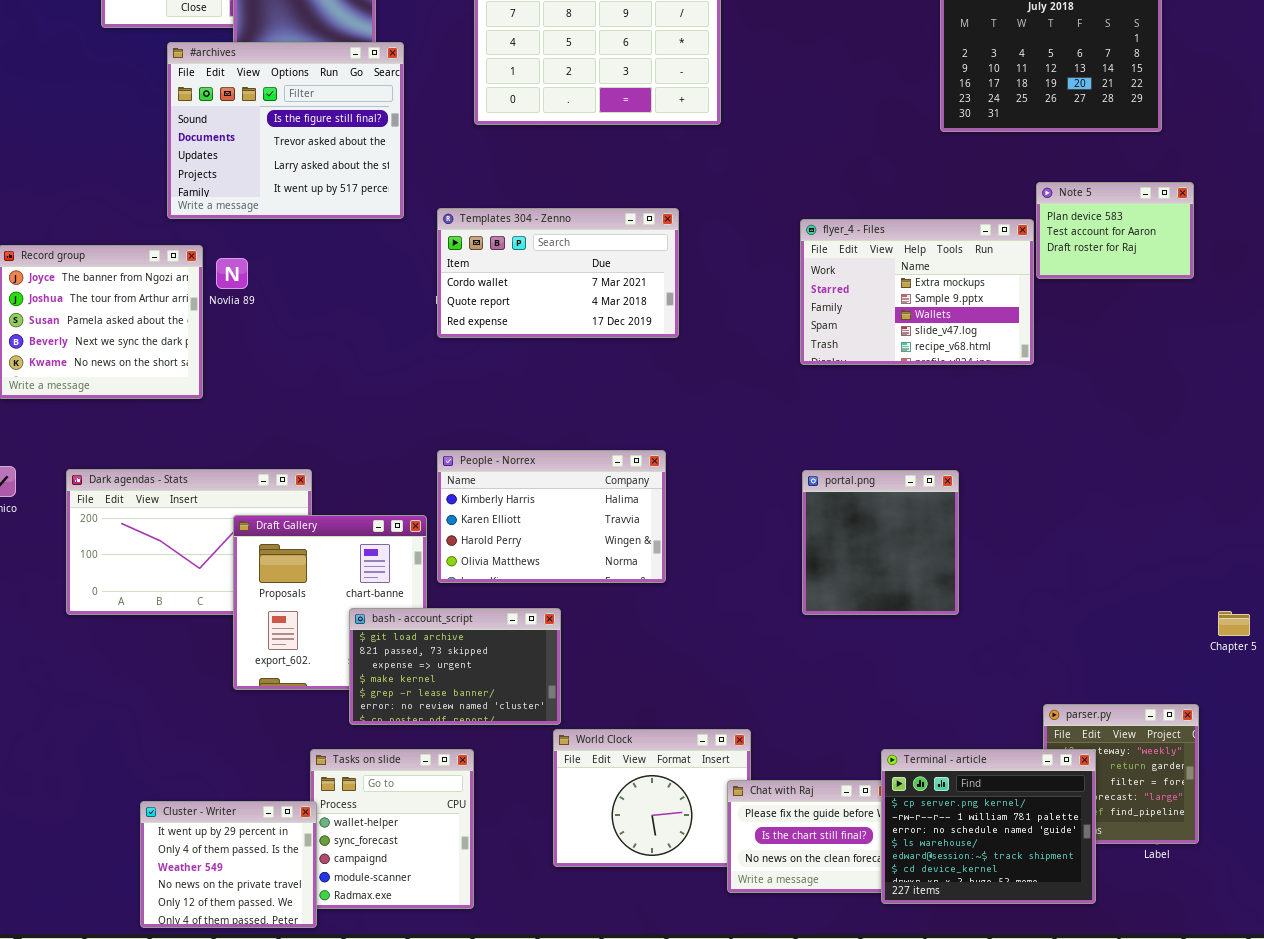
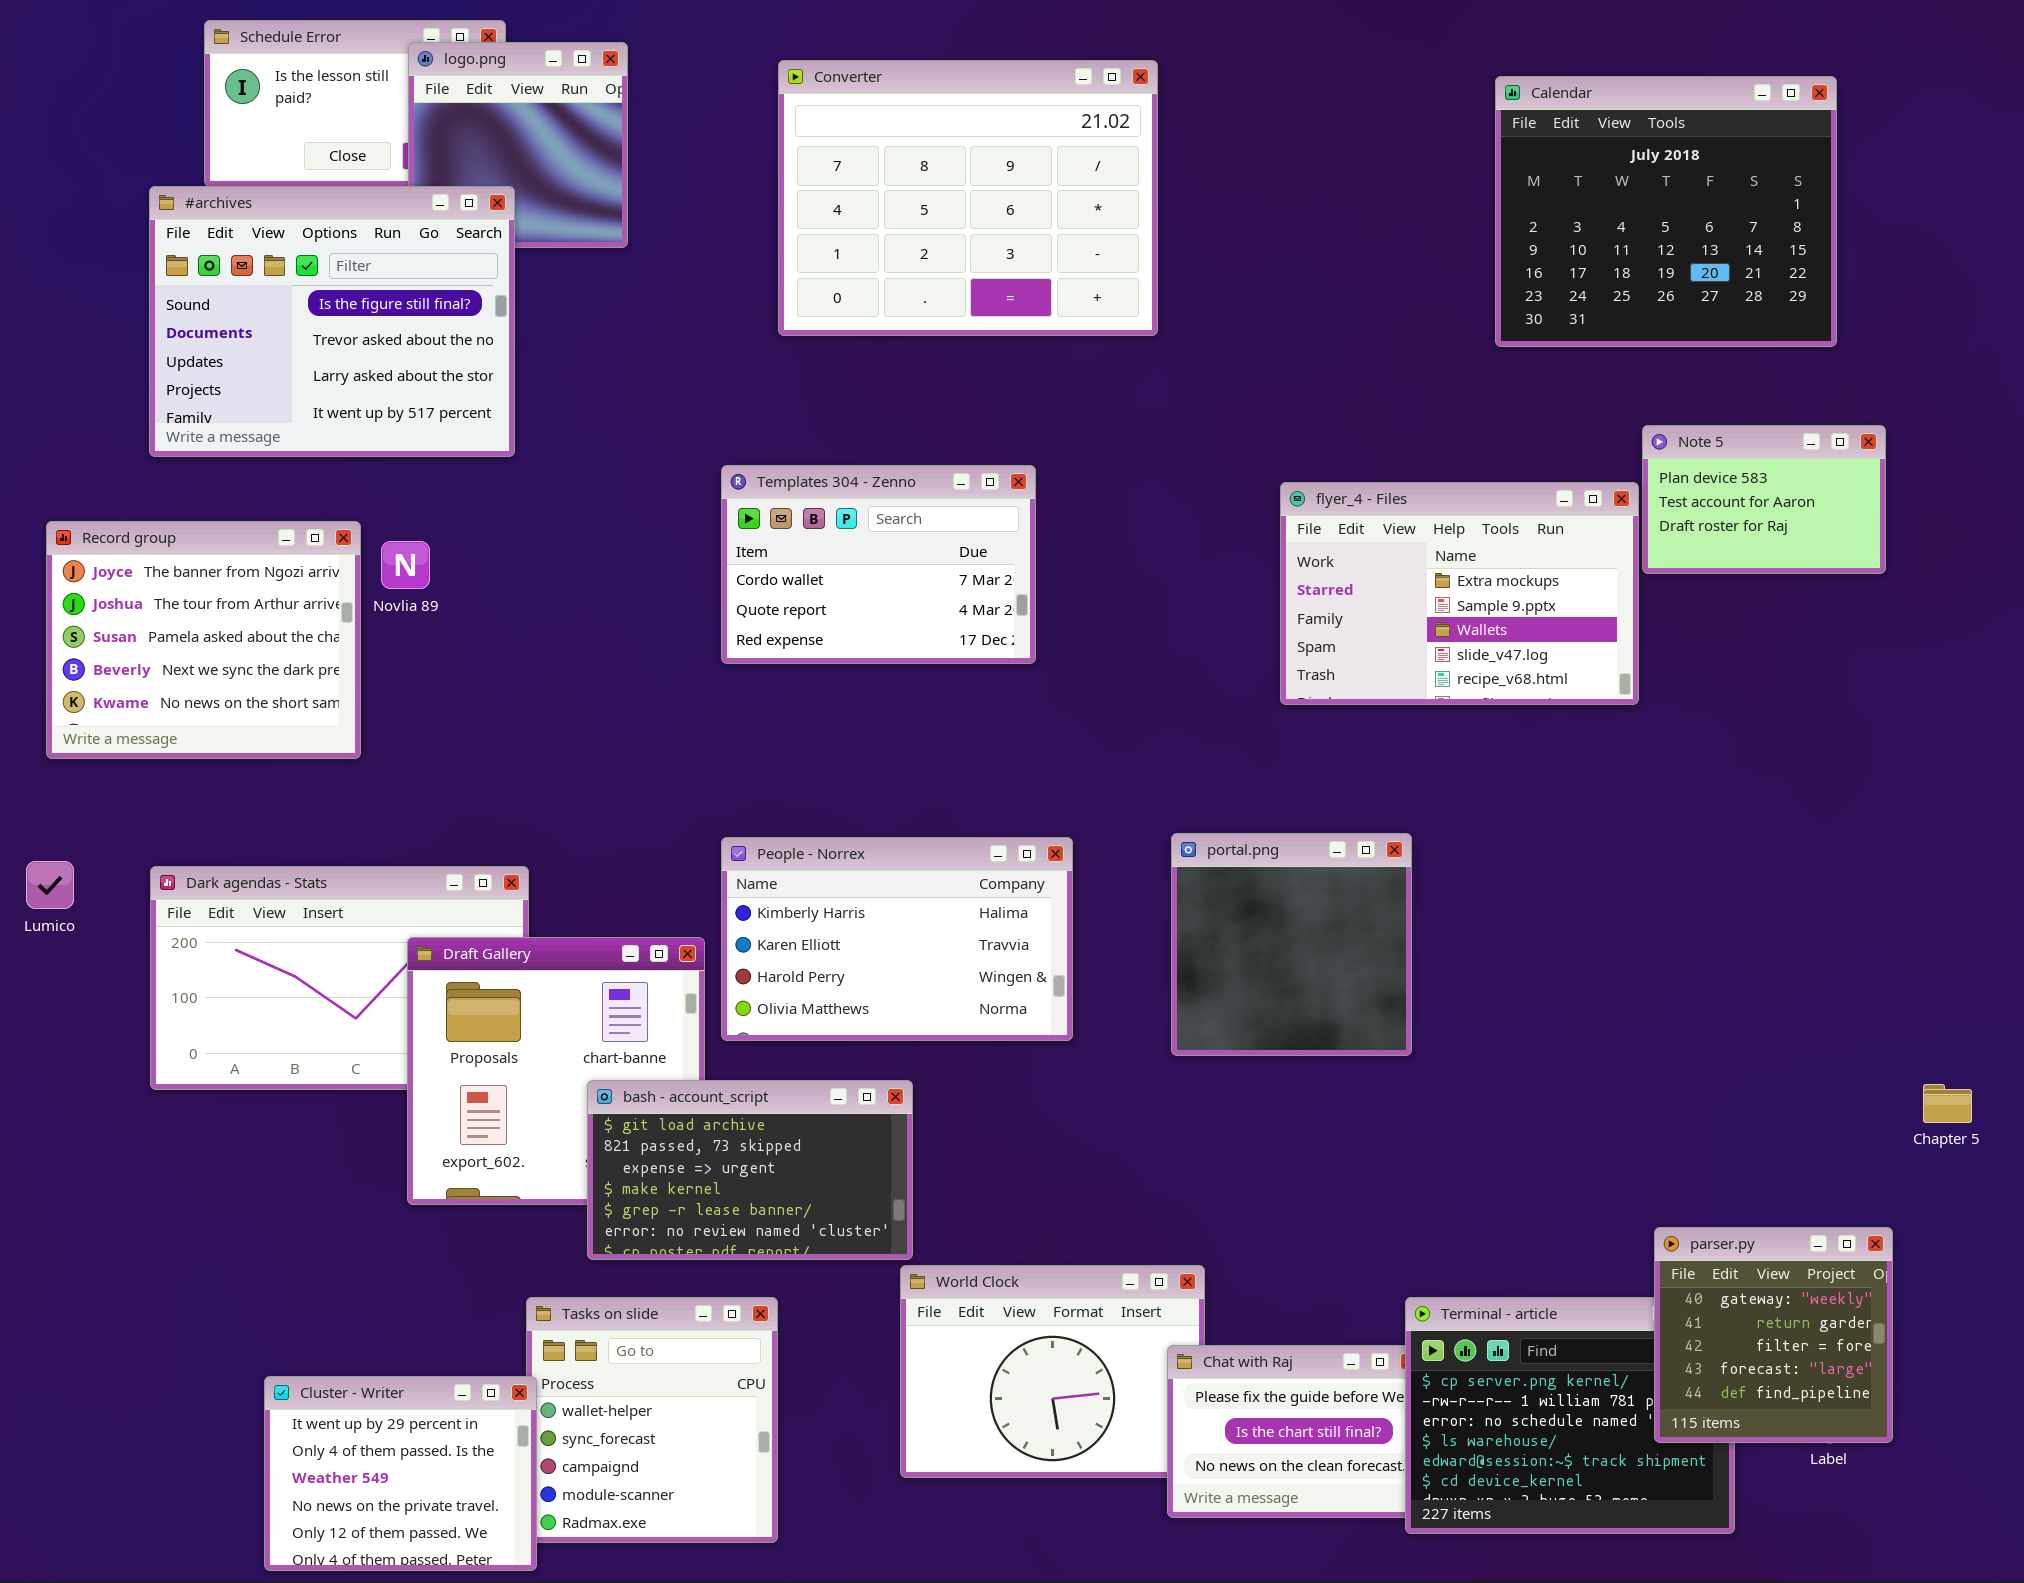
#archives: [167,42,404,219] -> [149,186,515,457], moved
Templates 304 - Zenno: [437,208,679,338] -> [721,465,1036,664], resized
portal.png: [802,470,959,615] -> [1171,833,1412,1056], moved
parser.py: [1043,704,1199,844] -> [1654,1227,1893,1443], raised

